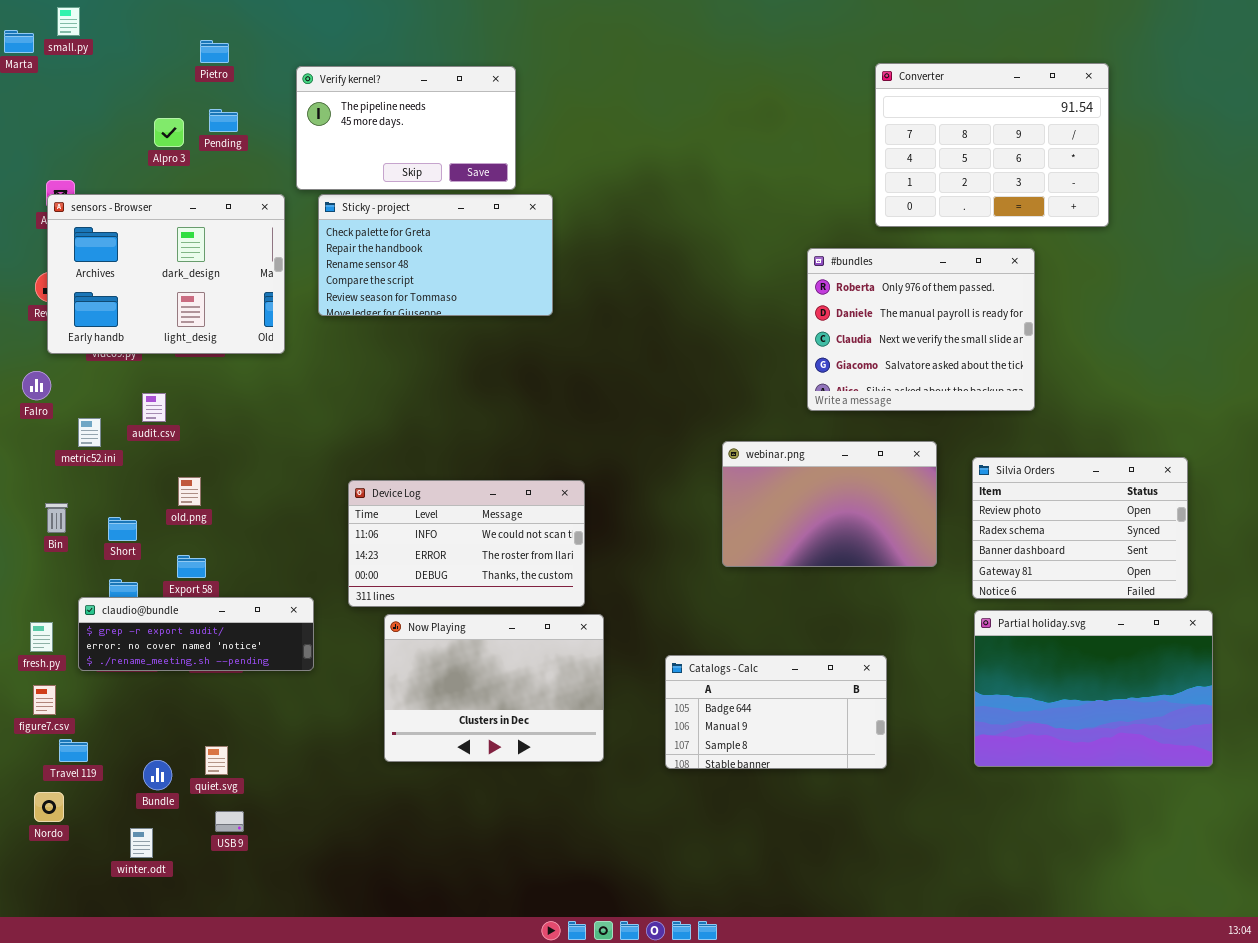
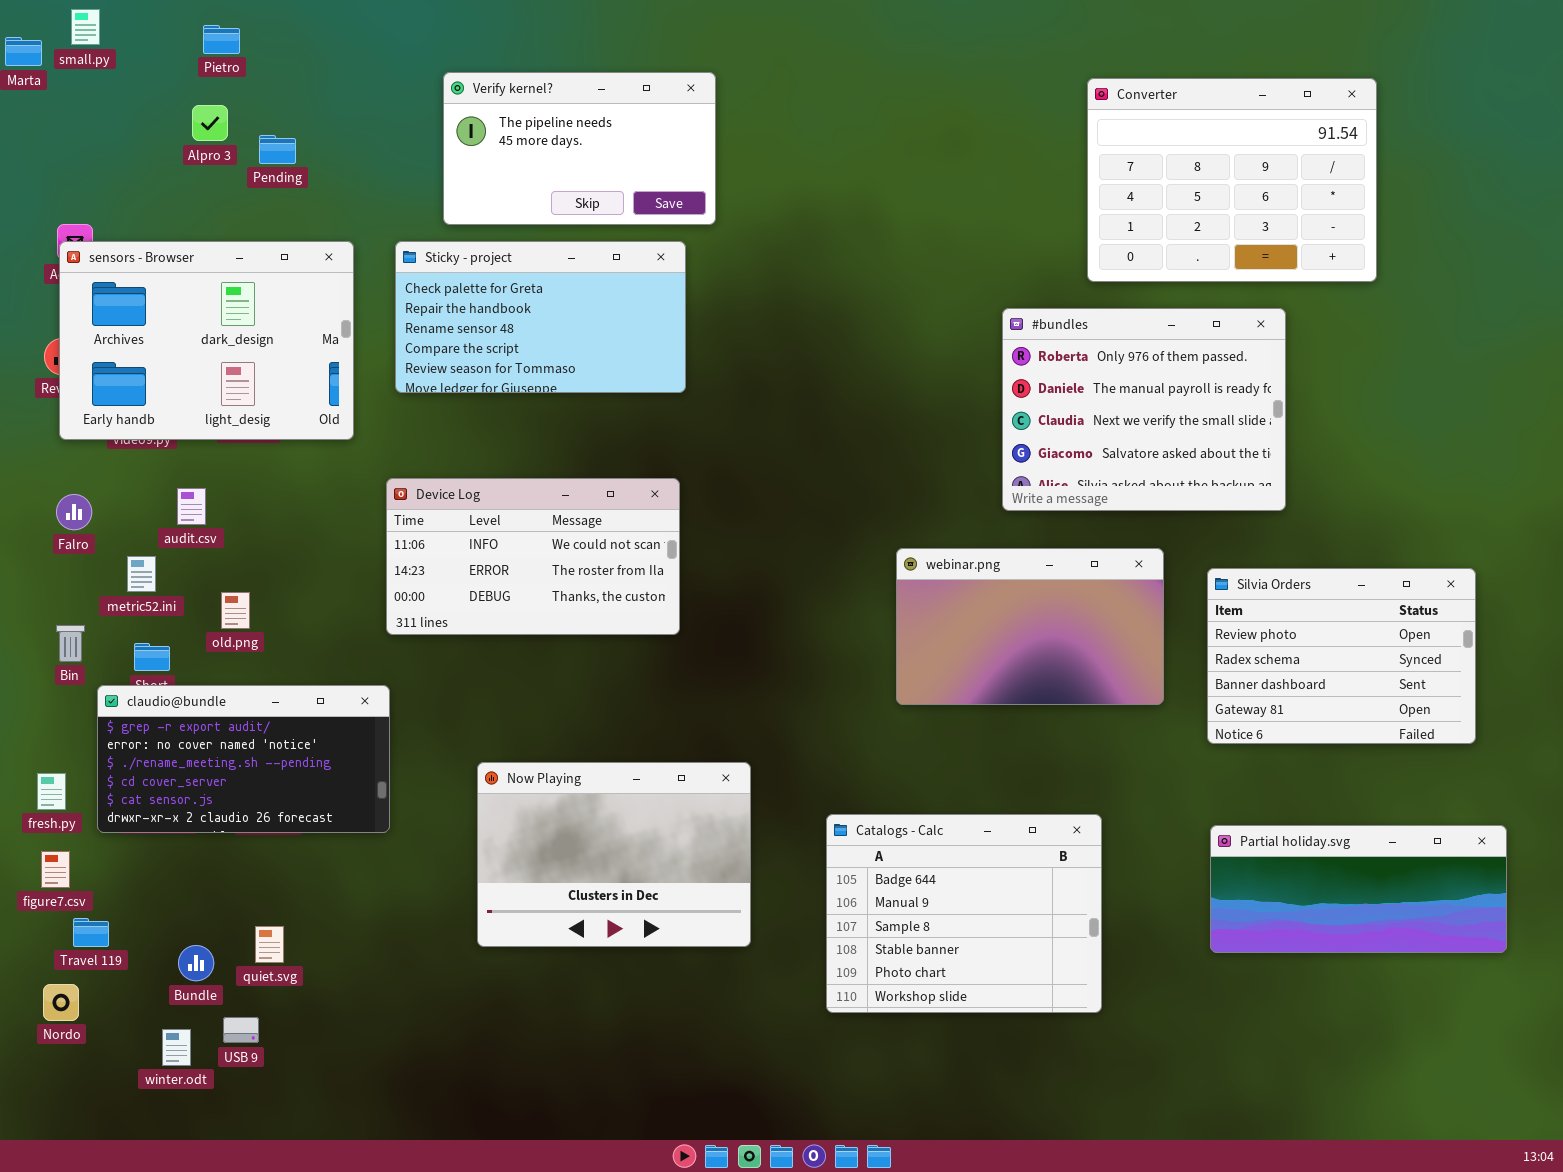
Pietro: [200,40,229,63] -> [203,25,240,54], moved
Verify kernel?: [296,66,516,190] -> [443,72,716,225], moved
Alpro 3: [154,118,184,147] -> [192,105,228,141], moved
Falro: [22,371,51,400] -> [56,494,92,530], moved
metric52.ini: [78,418,101,447] -> [127,556,156,592], moved
Device Log: [348,480,585,607] -> [386,478,680,635], moved
claudio@bundle: [78,597,314,671] -> [97,685,390,833], resized
Partial holiday.svg: [974,610,1213,767] -> [1210,825,1507,953], resized
Catalogs - Calc: [665,655,887,769] -> [826,814,1102,1013], resized
USB 9: [215,811,244,832] -> [223,1017,259,1043], moved

